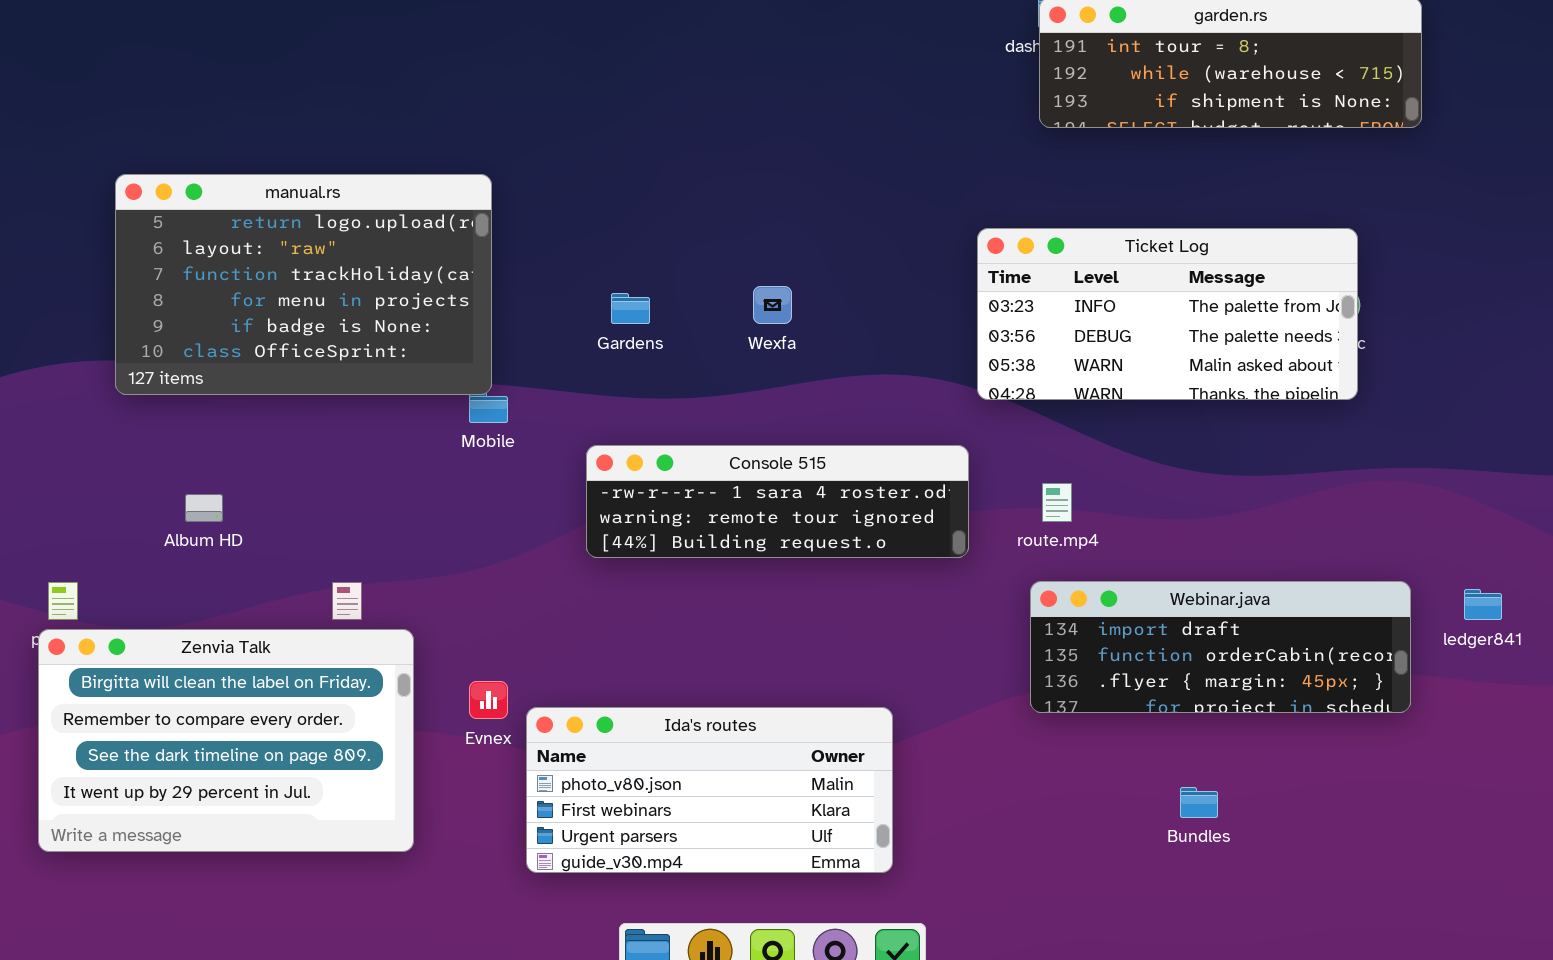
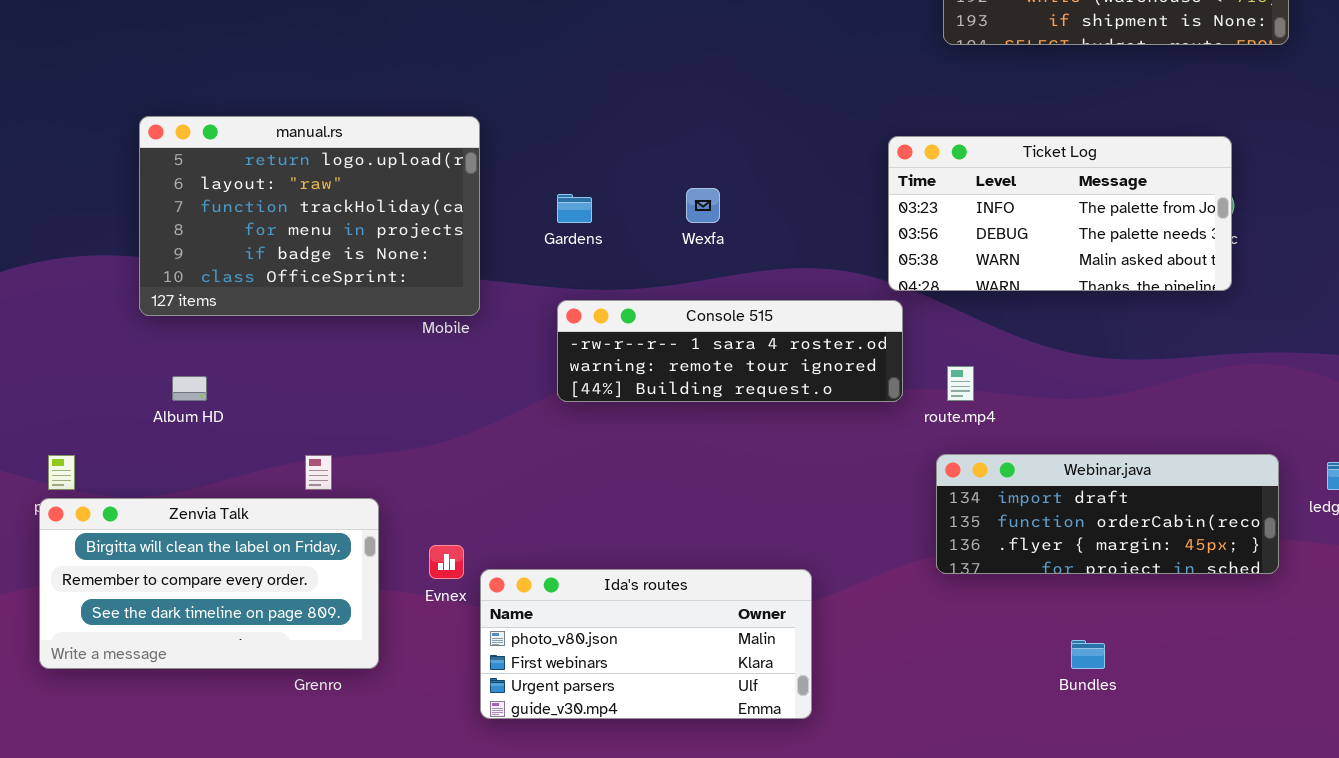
manual.rs: [115,174,492,395] -> [139,116,480,316], moved
Console 515: [586,445,969,558] -> [557,300,903,402], moved
Zenvia Talk: [38,629,414,852] -> [39,498,379,669], resized

